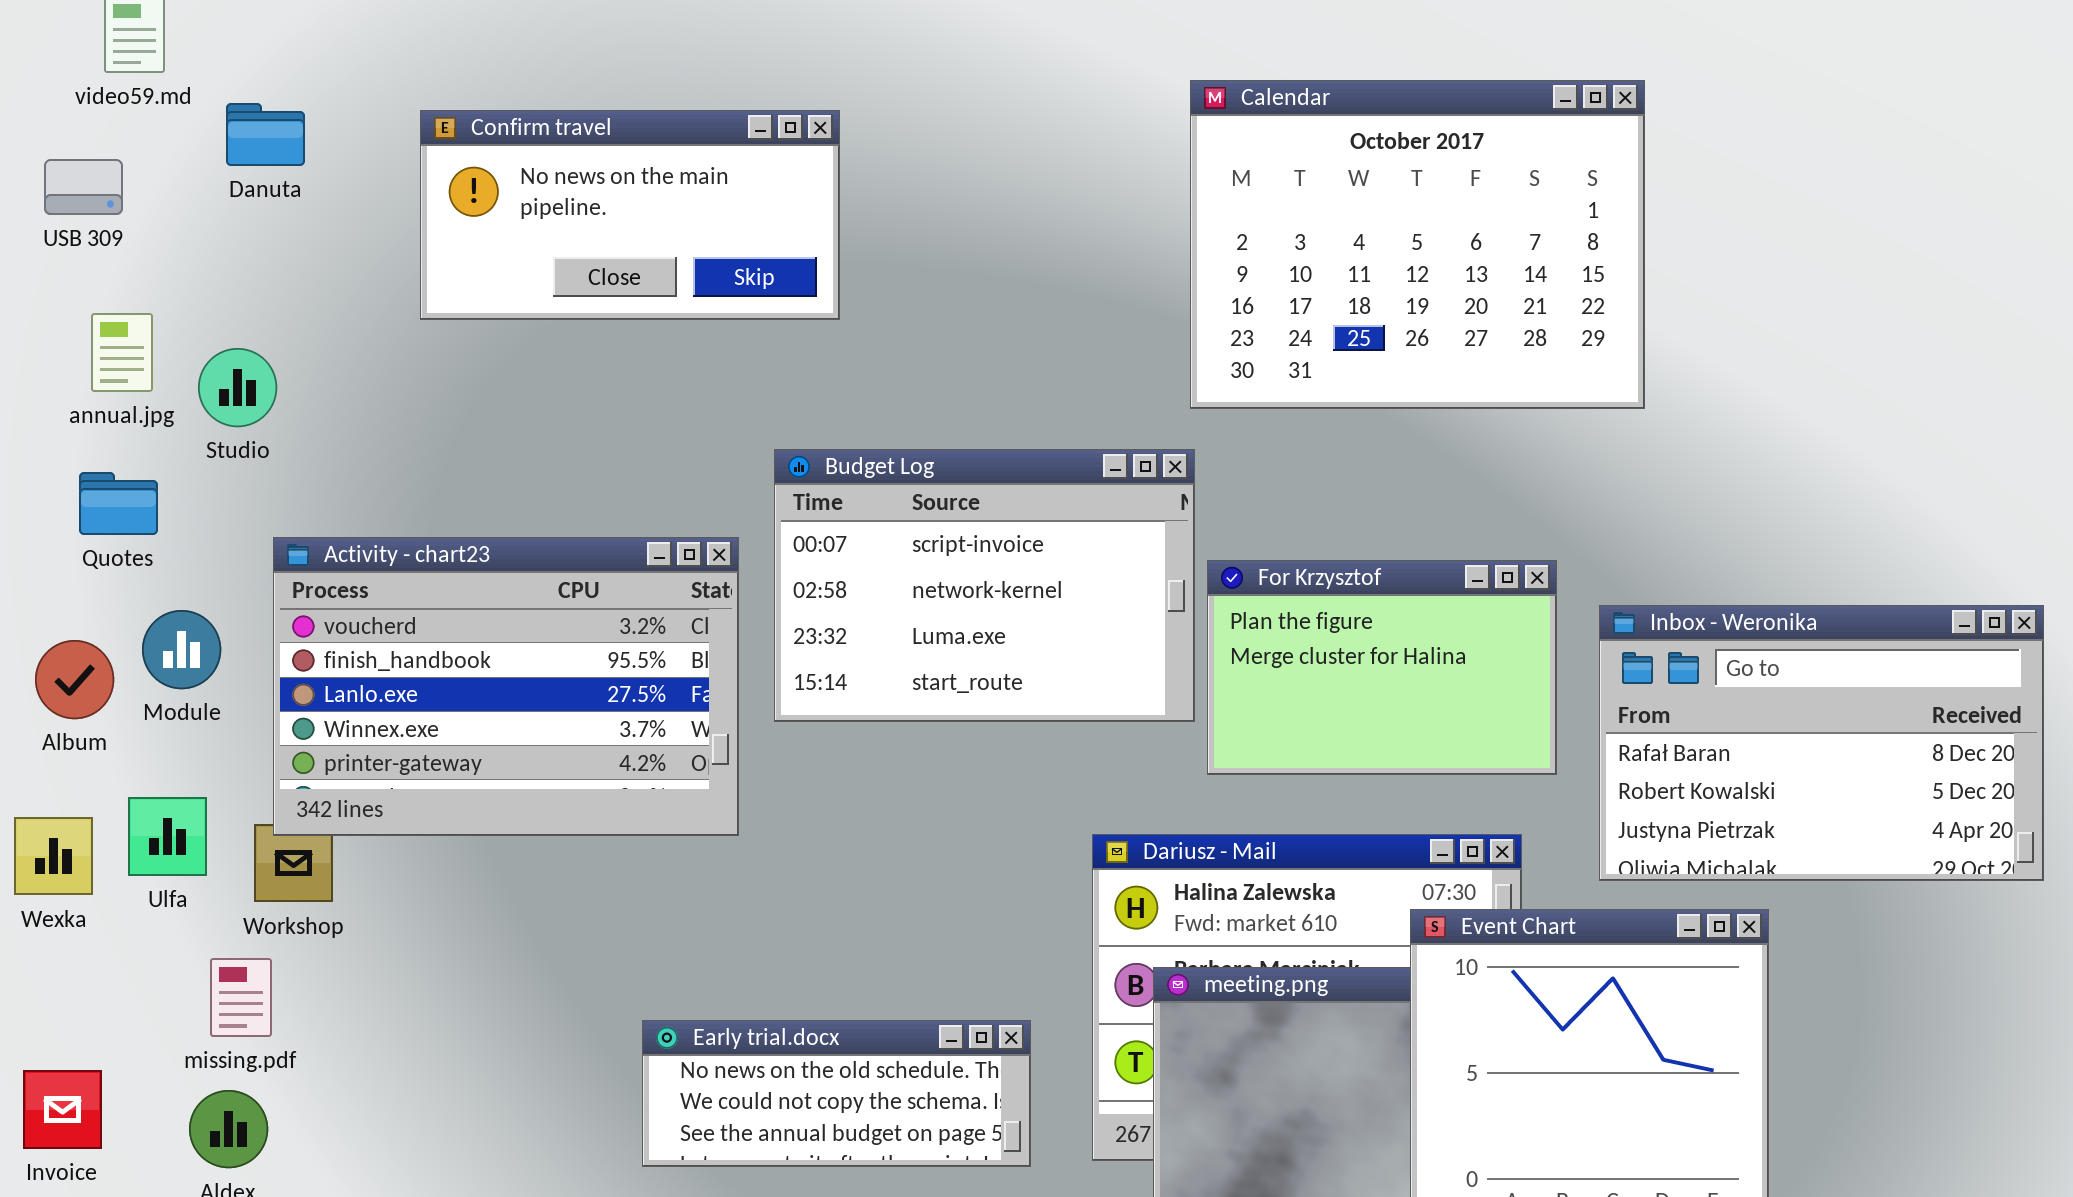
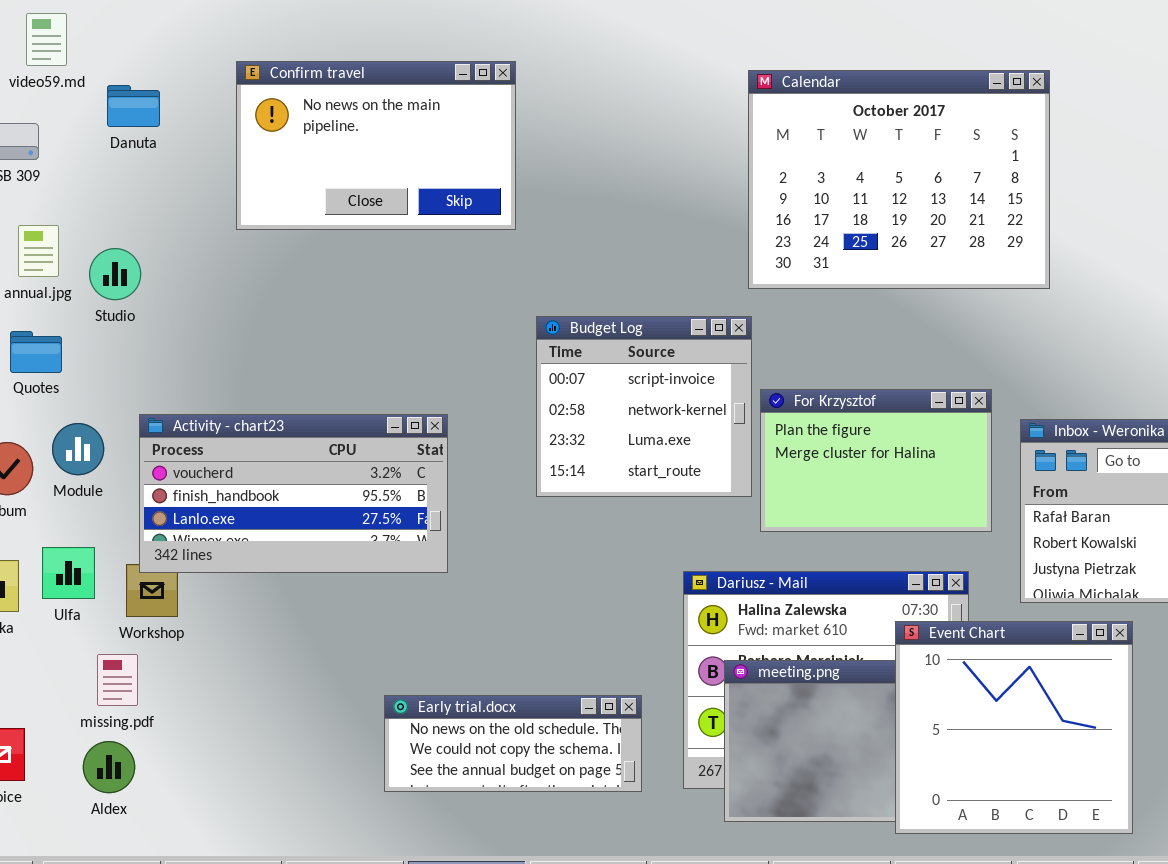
Confirm travel: [420,110,840,320] -> [236,61,516,230], resized
Budget Log: [774,449,1195,722] -> [536,316,752,497], resized
Activity - chart23: [273,537,739,836] -> [139,414,448,573], resized

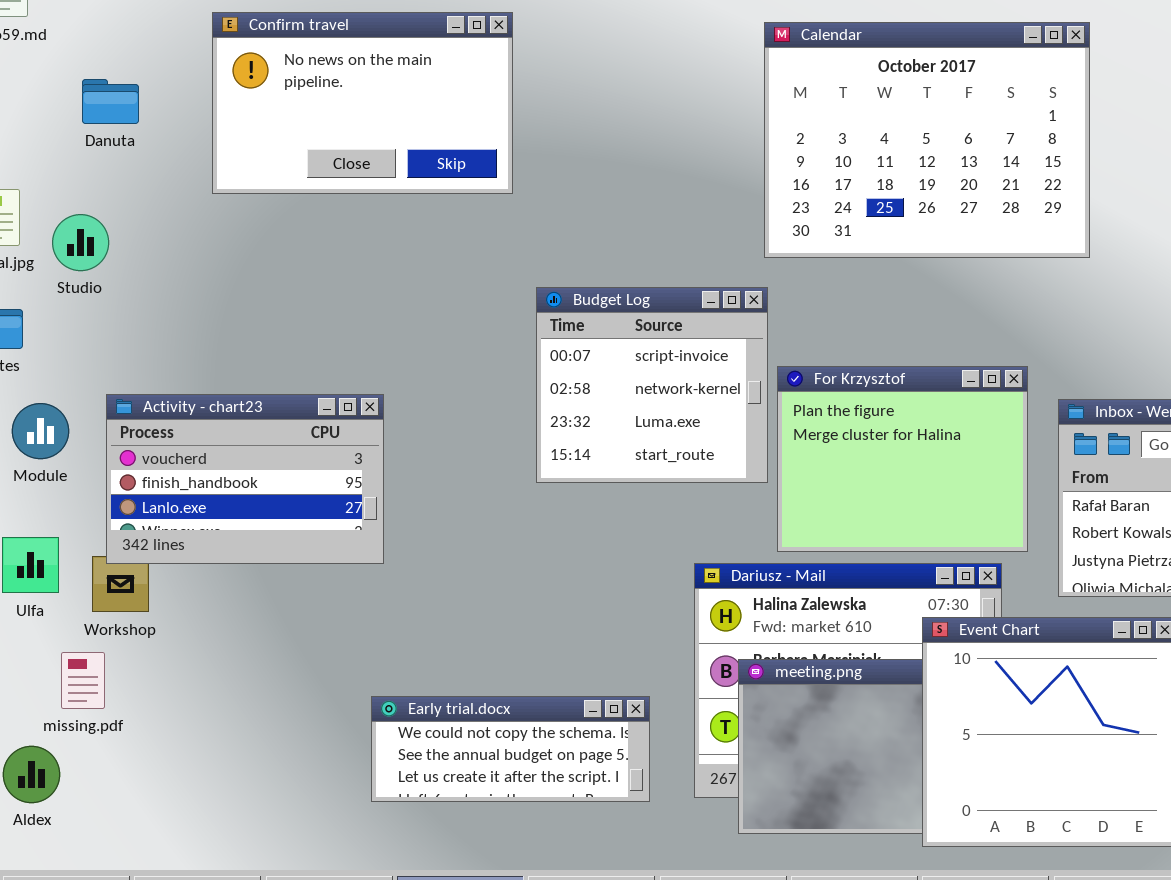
Danuta: [107,85,160,127] -> [82,79,139,124], moved
For Krzysztof: [760,389,992,532] -> [777,366,1028,552], resized
Activity - chart23: [139,414,448,573] -> [106,394,384,564], resized
Early trial.docx: [384,695,642,792] -> [371,696,650,802], scrolled down 1 row
Aldex: [83,741,135,793] -> [3,746,60,803], moved

